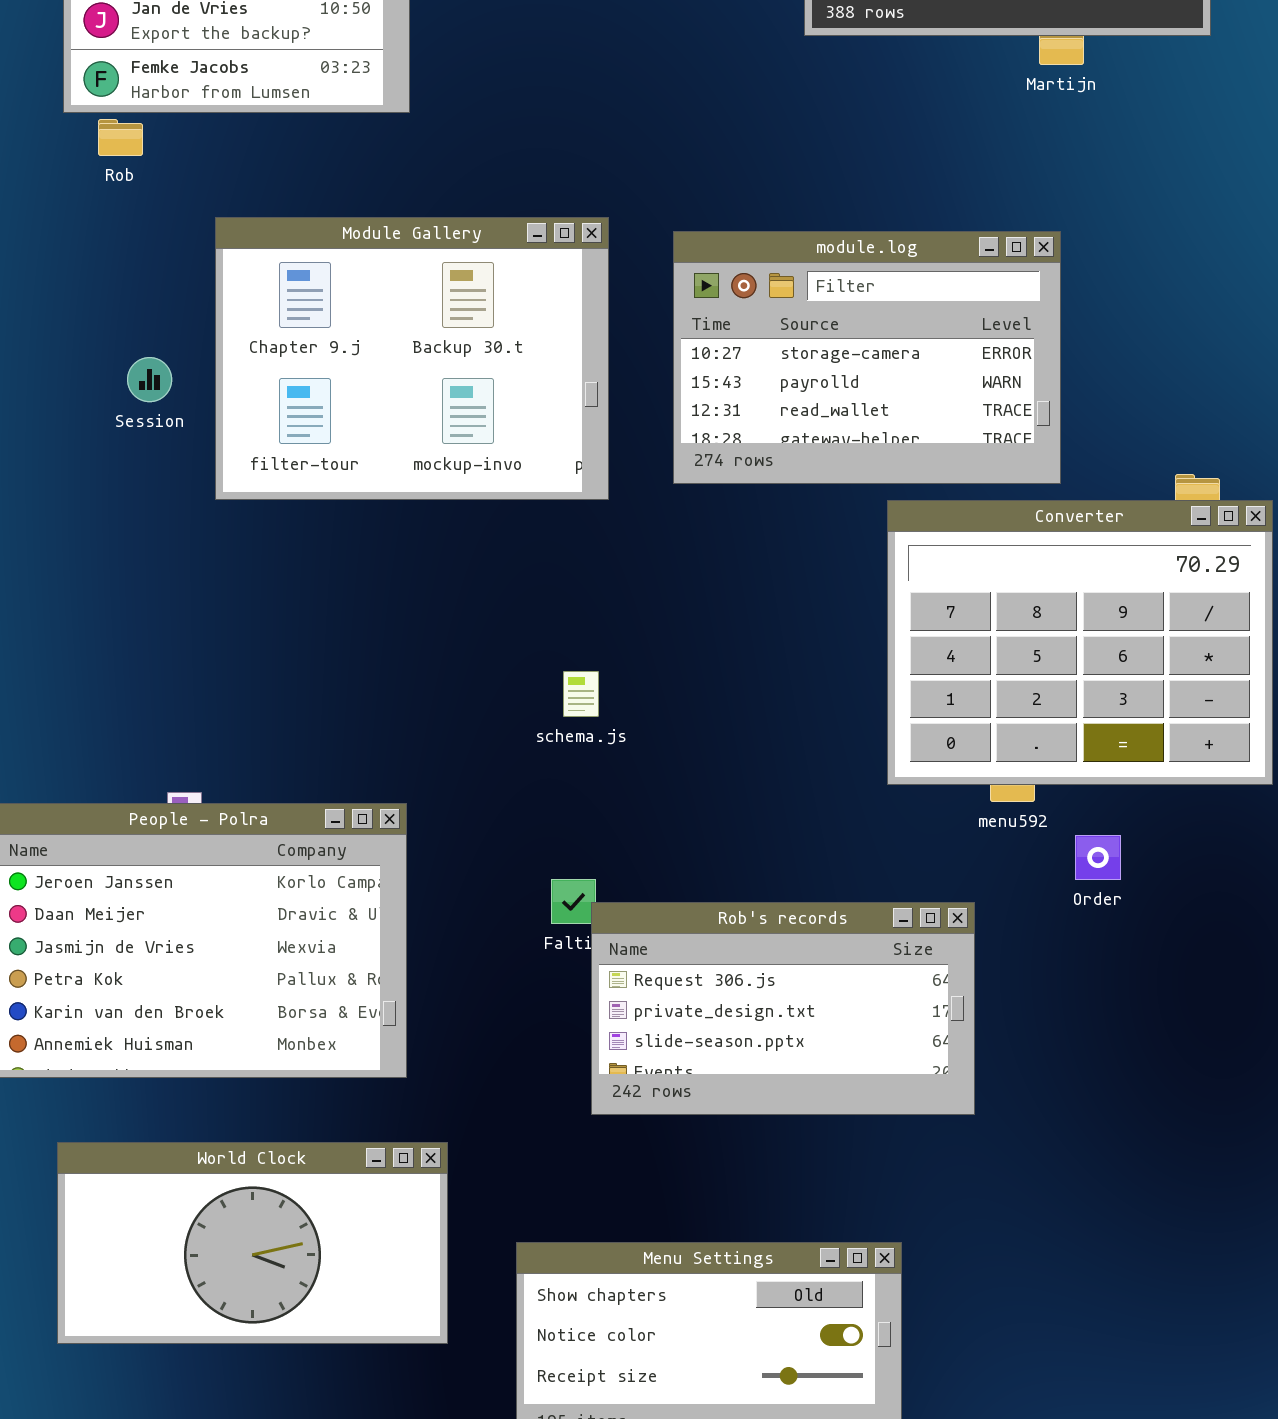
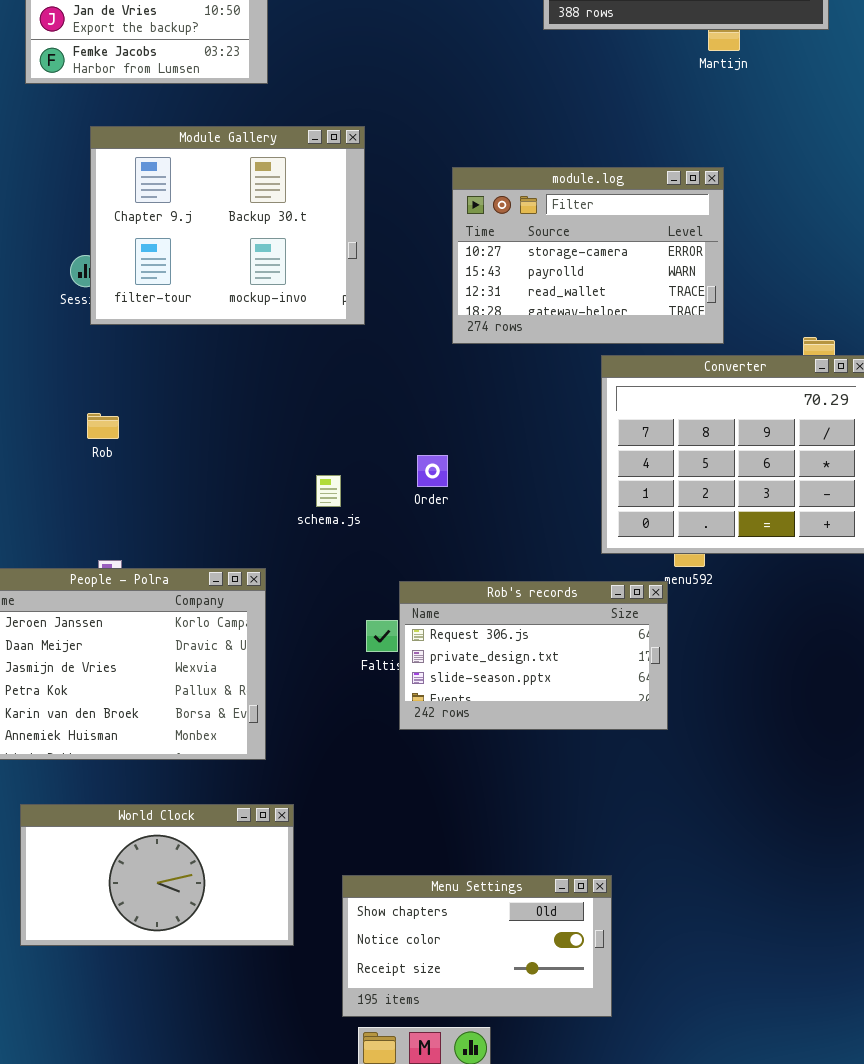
Rob: [98,119,143,156] -> [87,413,119,439], moved
Module Gallery: [215,217,609,500] -> [90,126,365,325], moved
schema.js: [563,671,599,717] -> [316,475,341,507], moved
Order: [1075,835,1121,880] -> [417,455,448,487], moved
Rob's records: [591,902,975,1115] -> [399,581,668,730], moved

